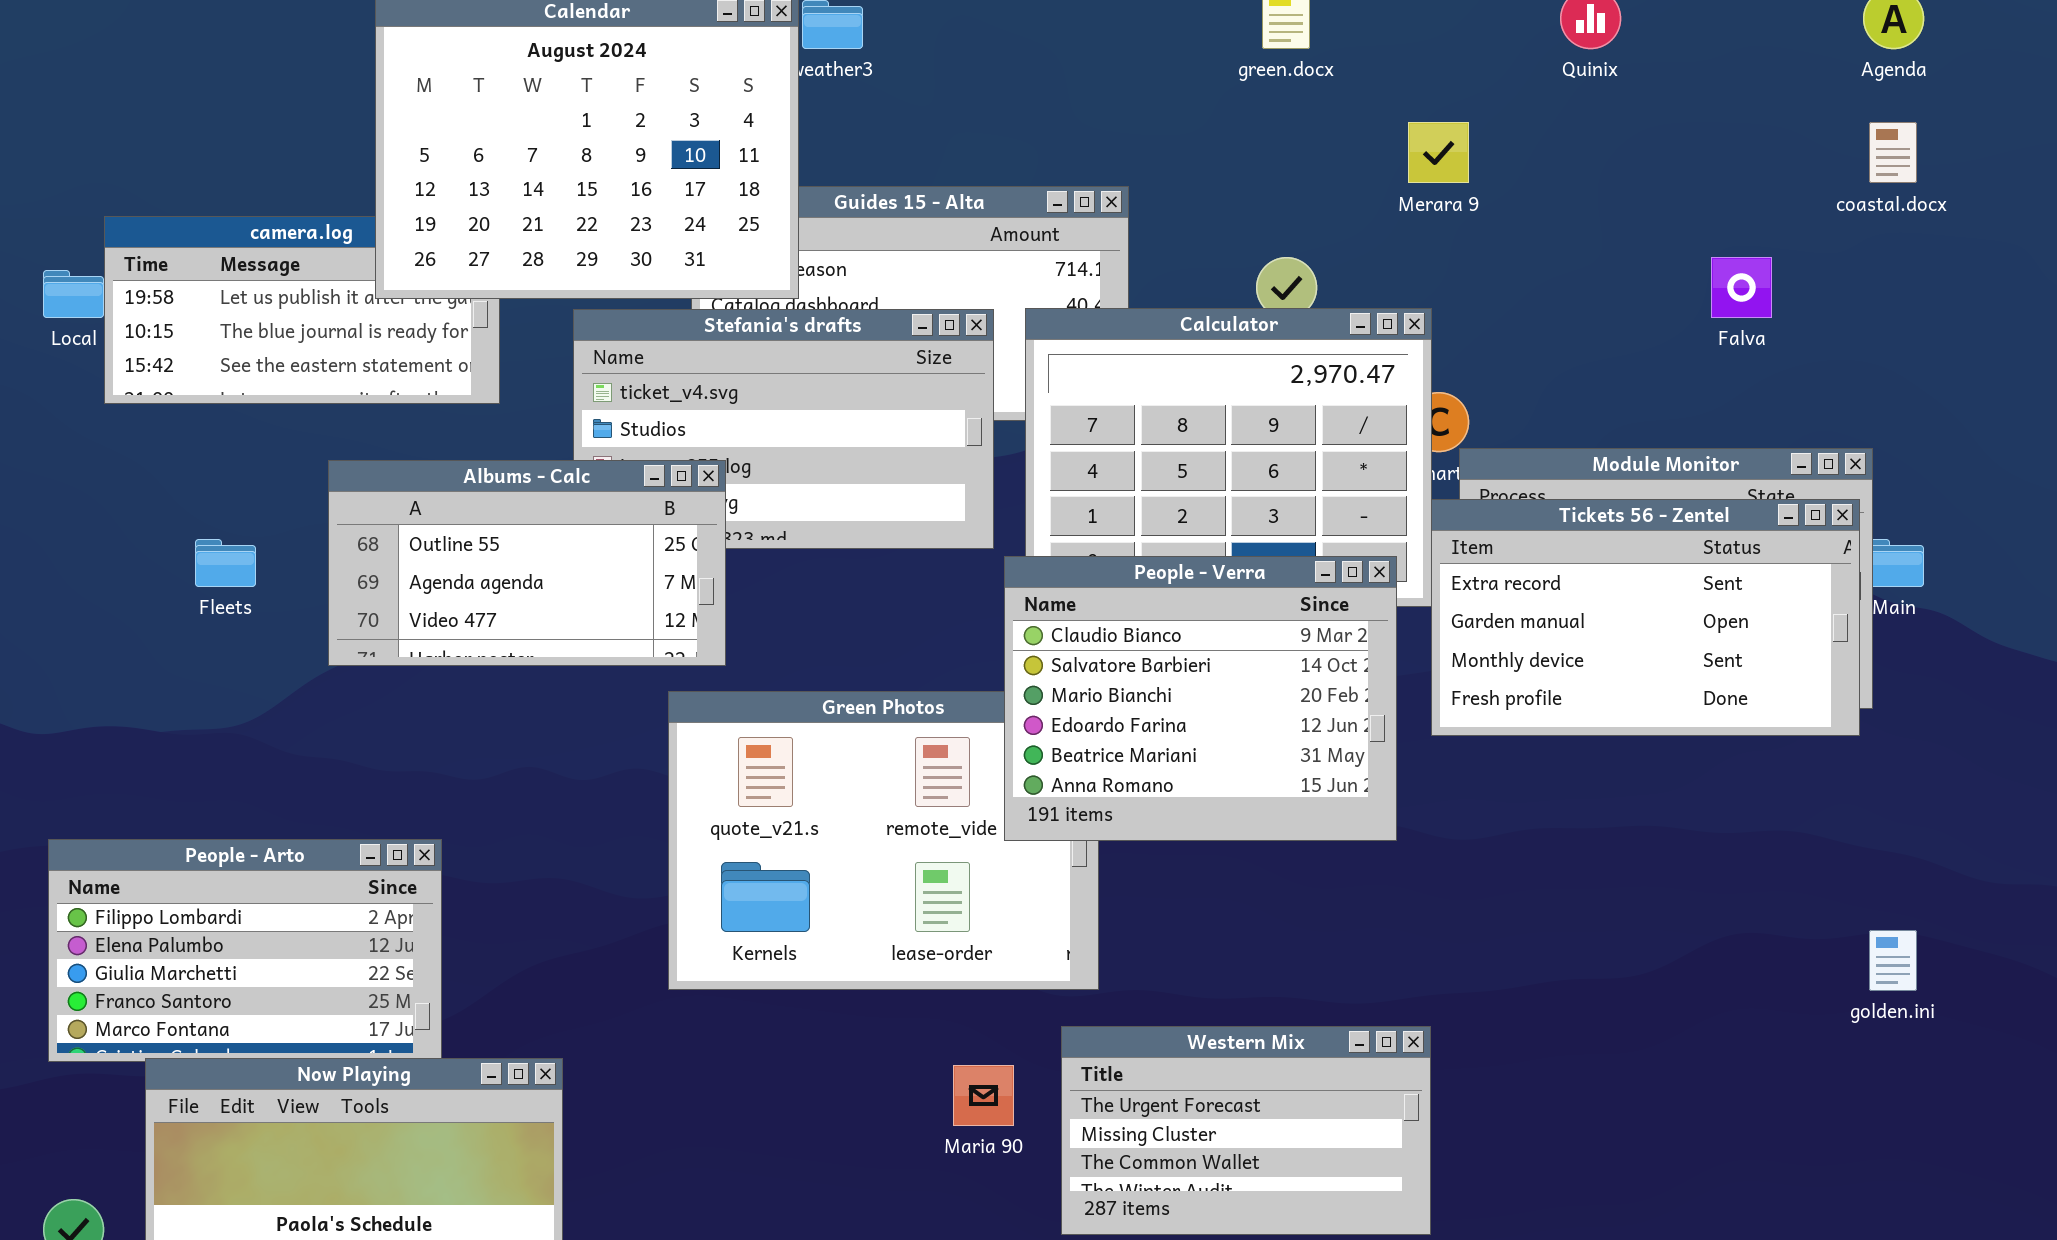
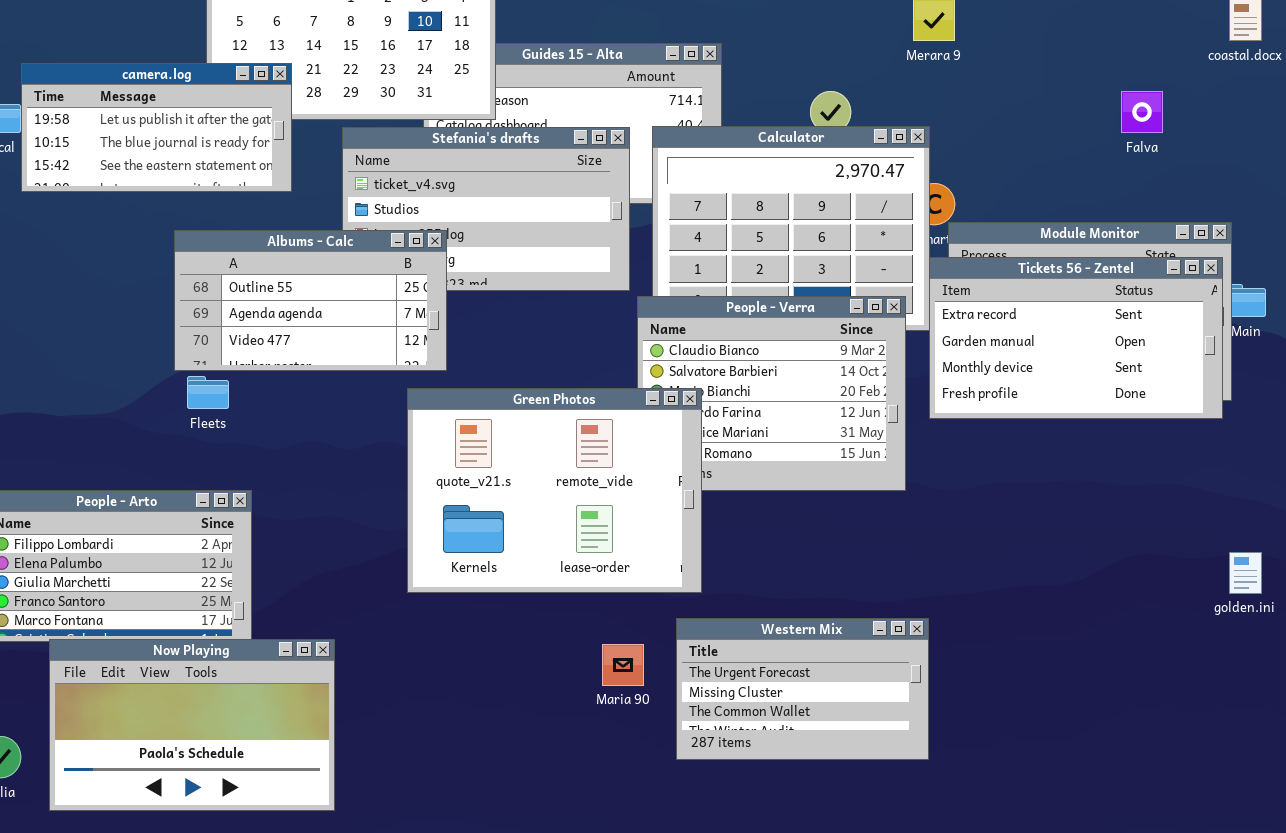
camera.log: [104,216,500,404] -> [21,63,292,192], raised
Fleets: [195,539,256,587] -> [187,376,229,409], moved
Green Photos: [668,691,1099,990] -> [407,388,702,593], raised

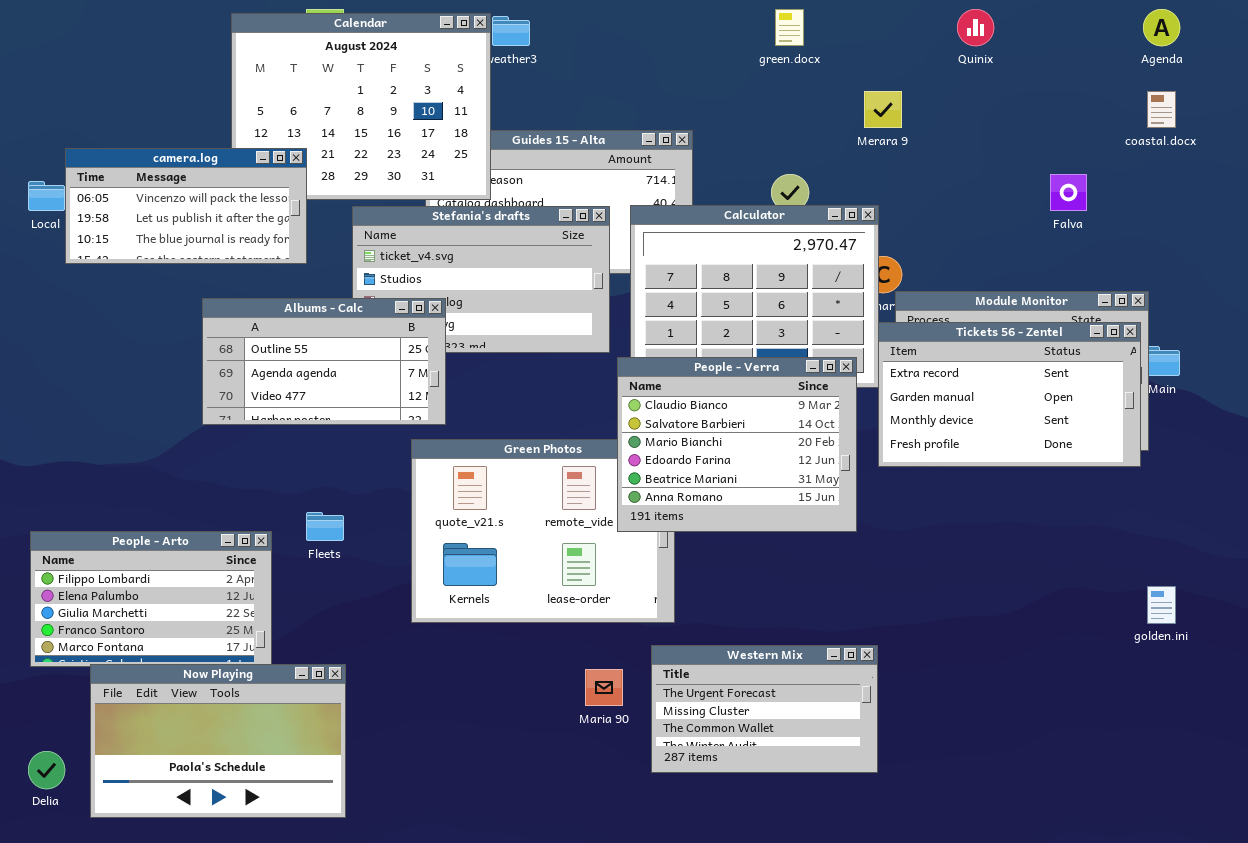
camera.log: [21,63,292,192] -> [65,148,307,264], scrolled up 1 row
People - Verra: [637,296,906,491] -> [617,357,857,532], raised
Fleets: [187,376,229,409] -> [306,512,344,541], moved

